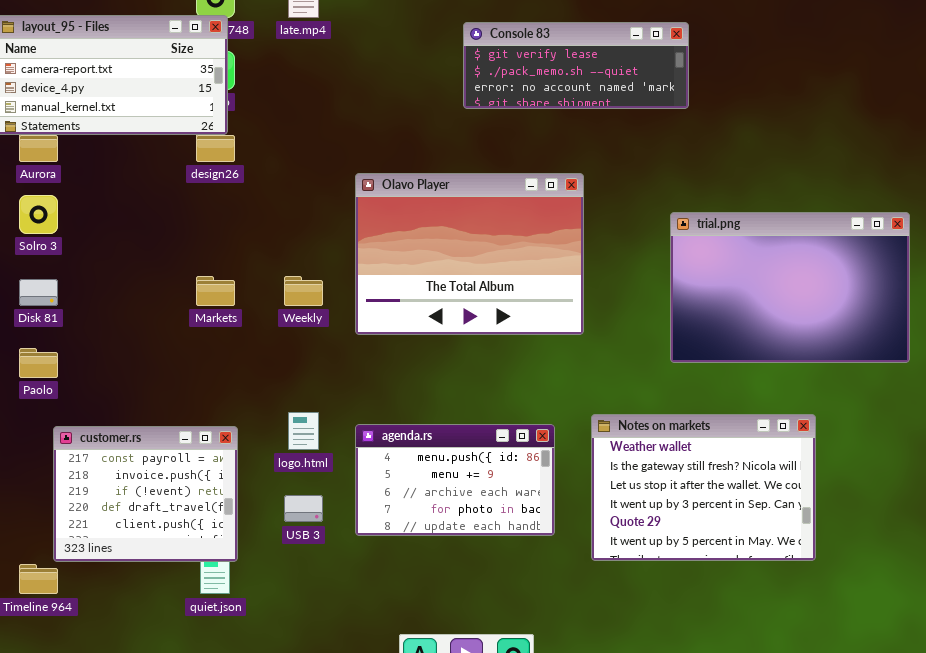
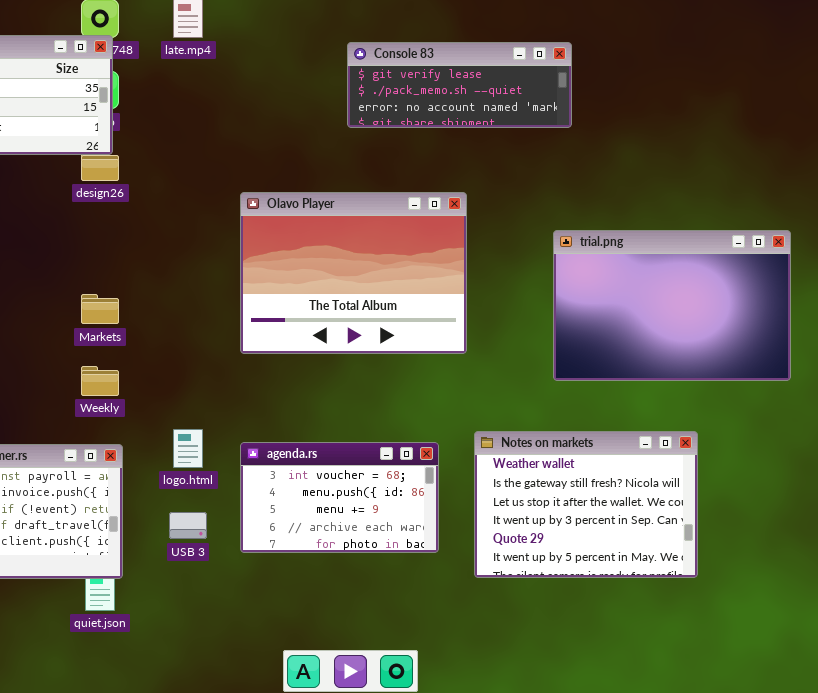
Weekly: [284,276,323,306] -> [81,366,119,396], moved
agenda.rs: [355,424,555,536] -> [240,442,439,553], scrolled up 1 row

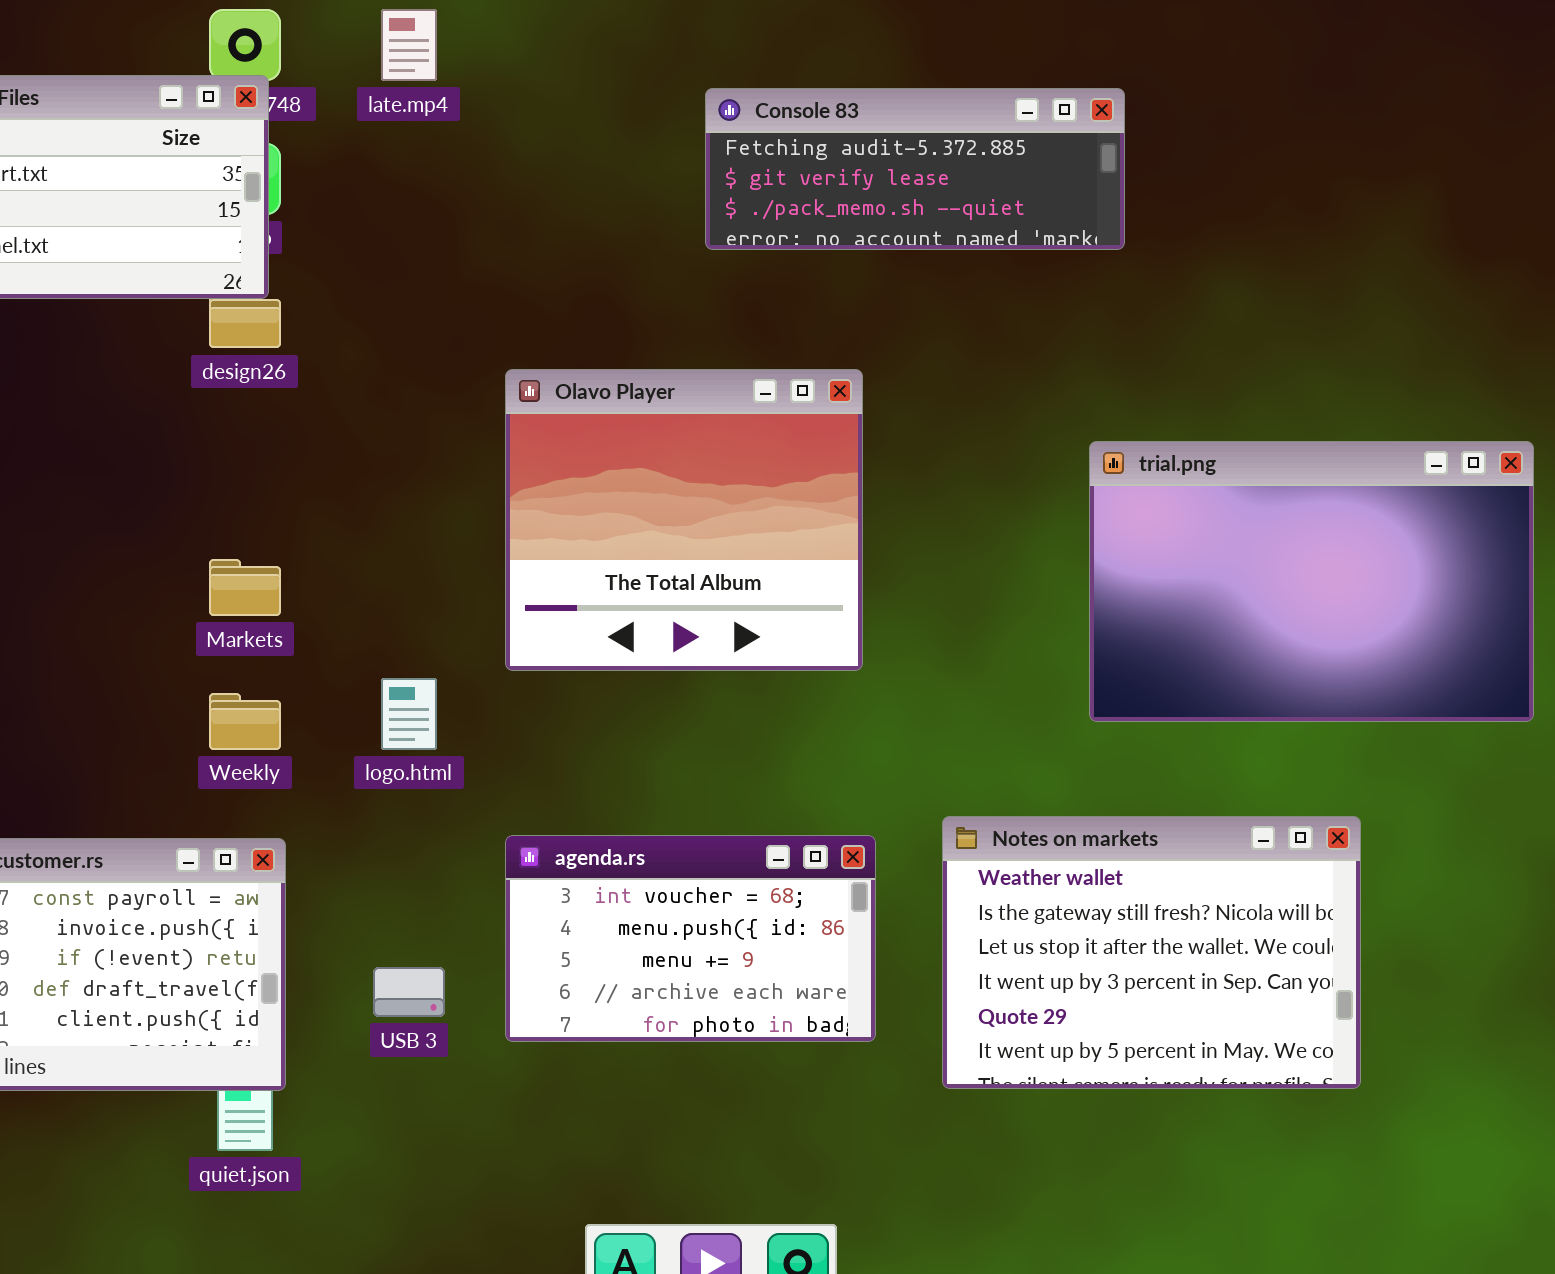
Console 83: [347,42,572,128] -> [705,88,1125,250], scrolled up 1 row
Olavo Player: [240,192,467,354] -> [505,369,863,671], resized
logo.html: [173,429,203,468] -> [381,678,437,750], moved

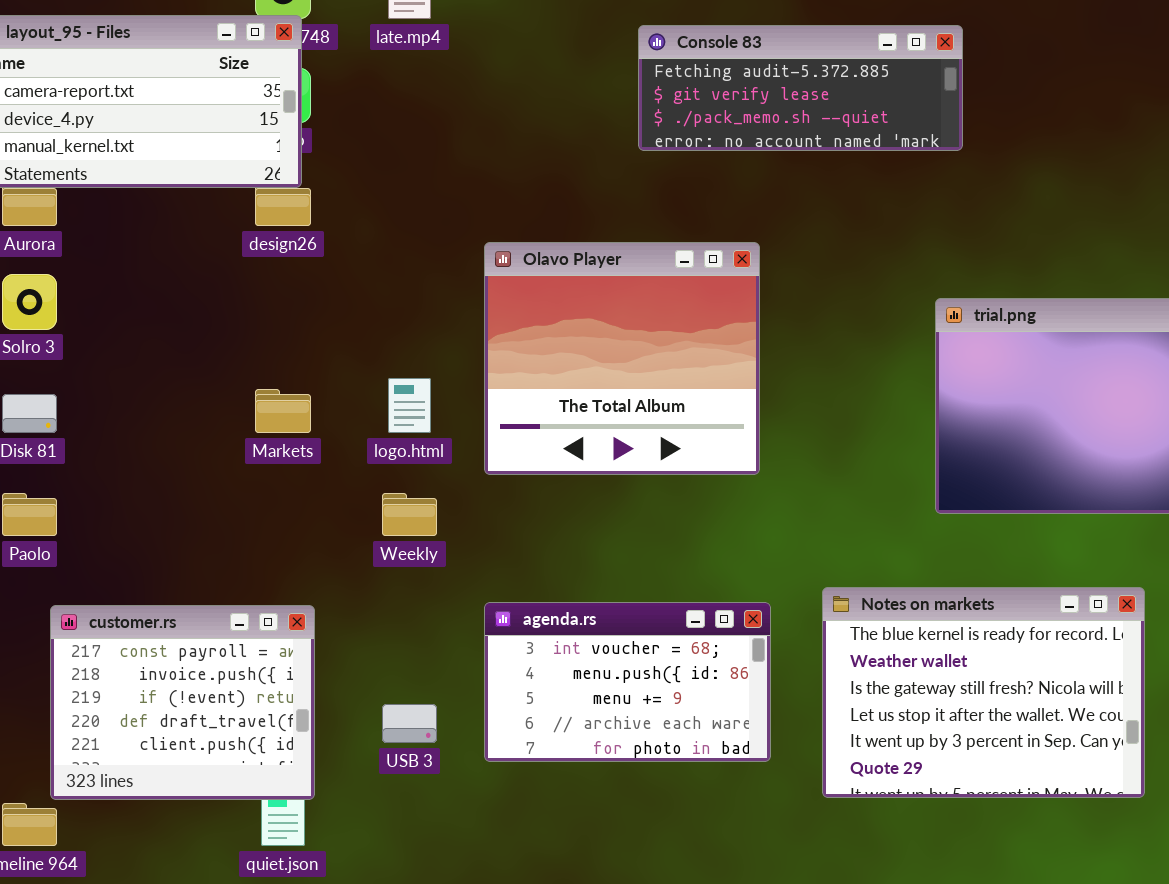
logo.html: [381,678,437,750] -> [388,378,431,433], moved
Weekly: [209,693,281,750] -> [382,493,437,536], moved
Notes on markets: [942,816,1361,1089] -> [822,587,1145,798], scrolled up 1 row

